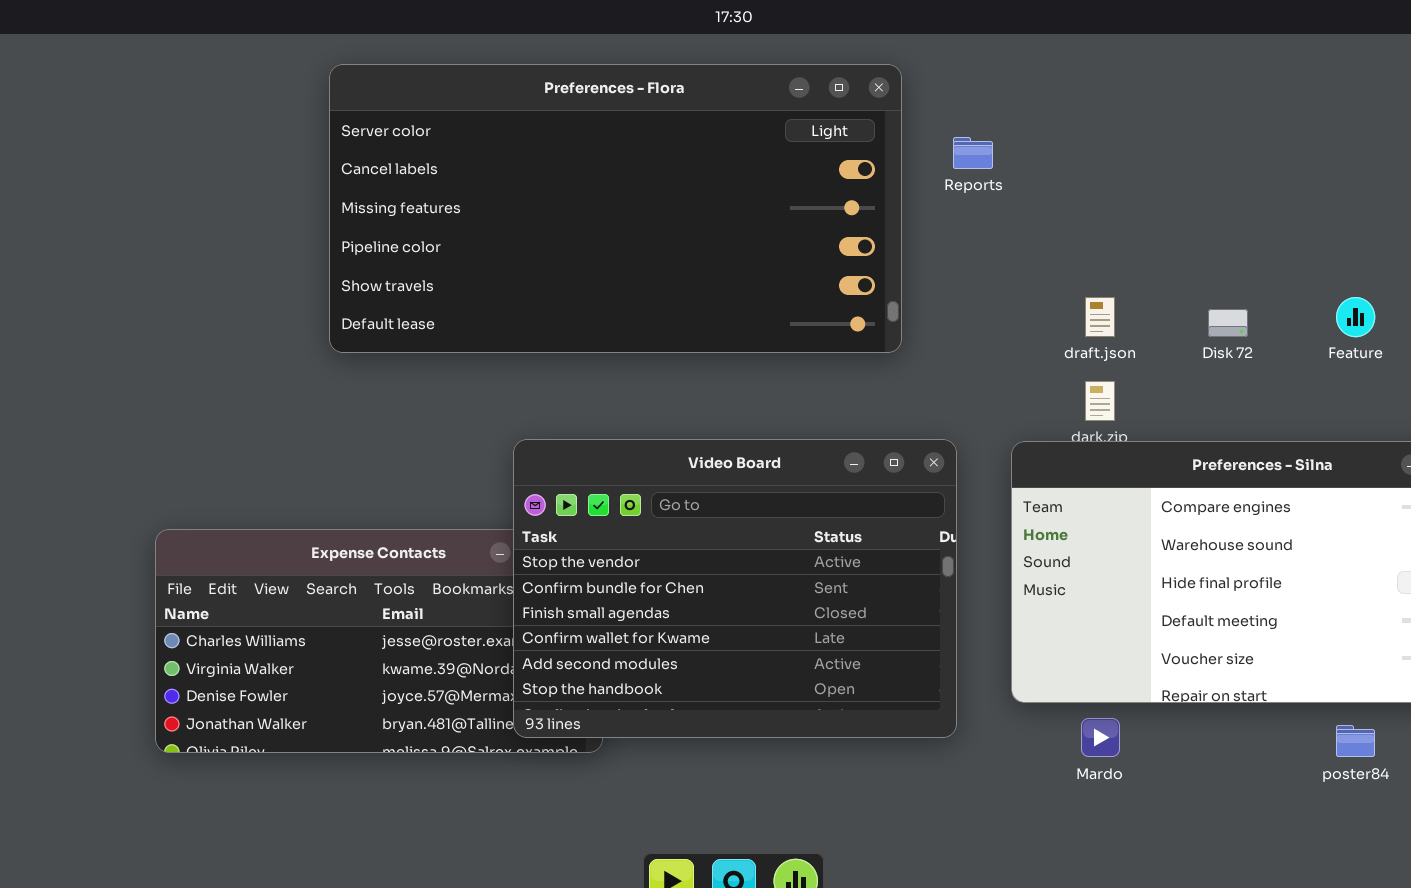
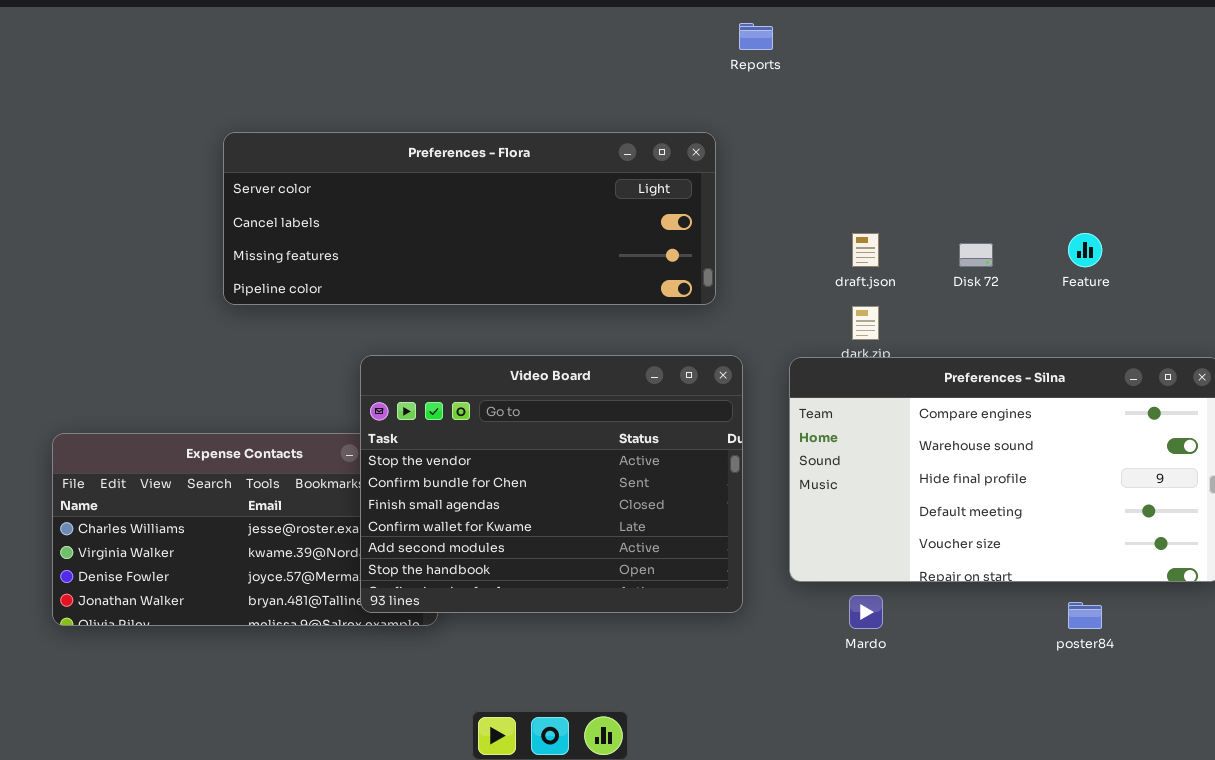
Preferences - Flora: [329,64,902,353] -> [223,132,716,305], moved, resized
Reports: [953,137,993,169] -> [739,23,773,50], moved

